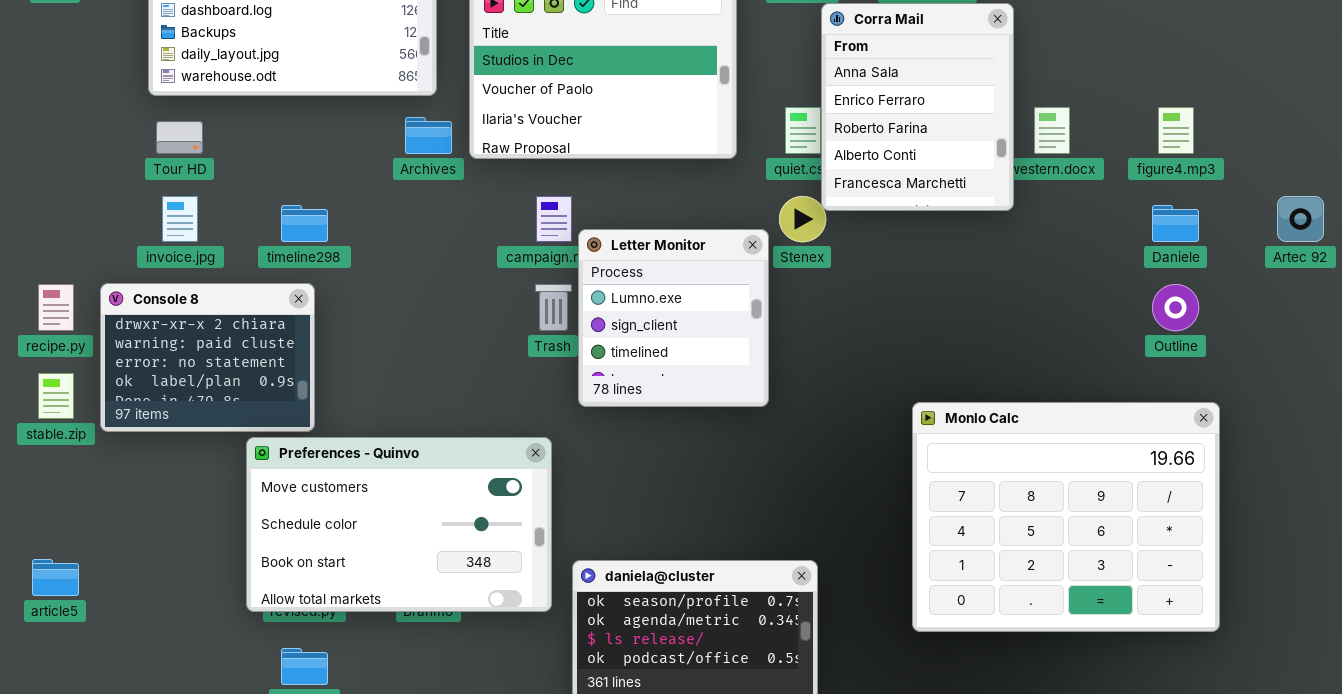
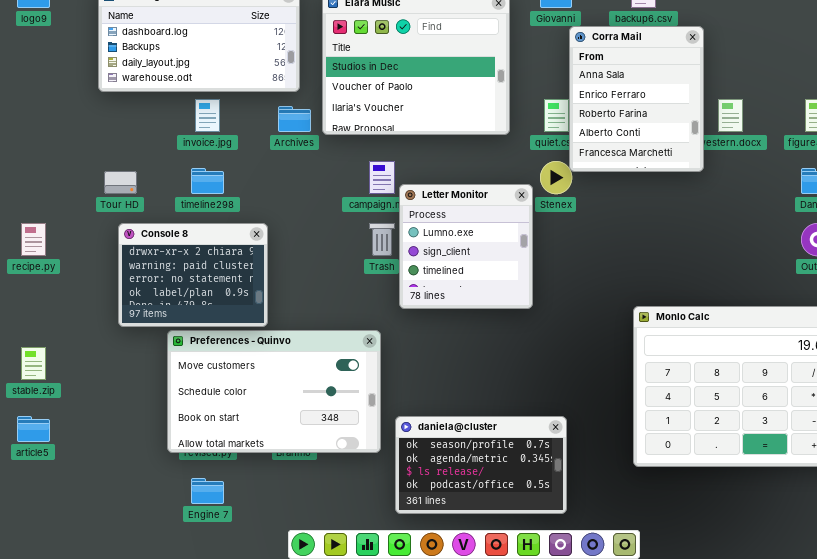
Tour HD: [156,121,203,154] -> [104,171,137,194], moved
invoice.jpg: [162,196,198,242] -> [195,99,220,132], moved
Console 8: [100,283,315,432] -> [118,223,268,327], moved
stable.zip: [38,373,74,419] -> [21,347,46,380], moved

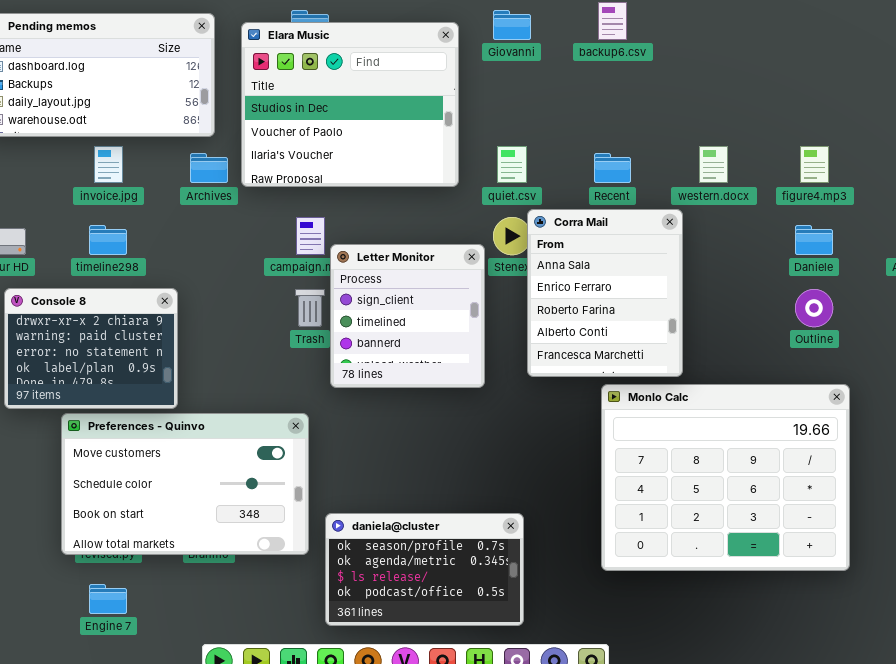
Corra Mail: [569,26,704,172] -> [527,209,683,377], moved
Letter Monitor: [399,184,533,309] -> [330,244,485,388], scrolled down 1 row

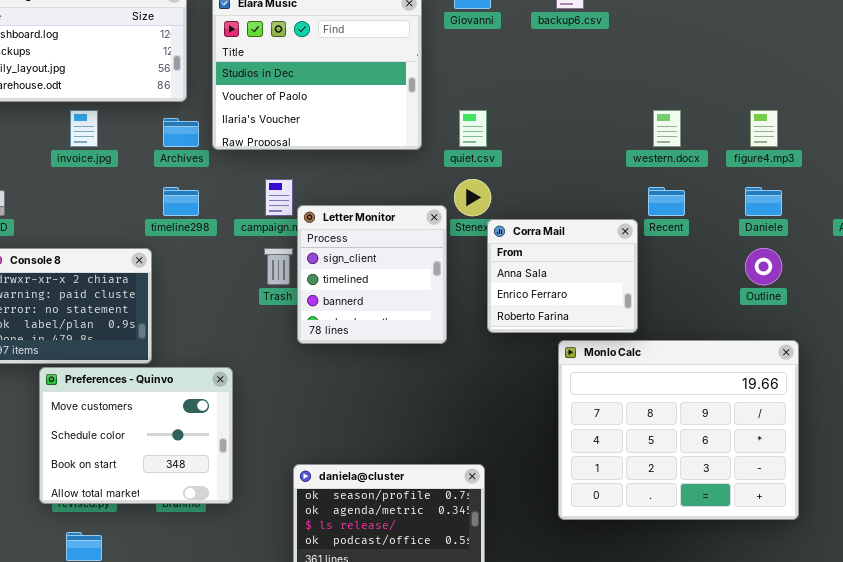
Recent: [594,153,631,183] -> [648,187,685,216], moved
Corra Mail: [527,209,683,377] -> [487,219,638,333], resized
timeline298: [89,225,127,255] -> [163,187,199,216], moved
Preferences - Quinvo: [61,413,309,555] -> [39,367,233,504], resized

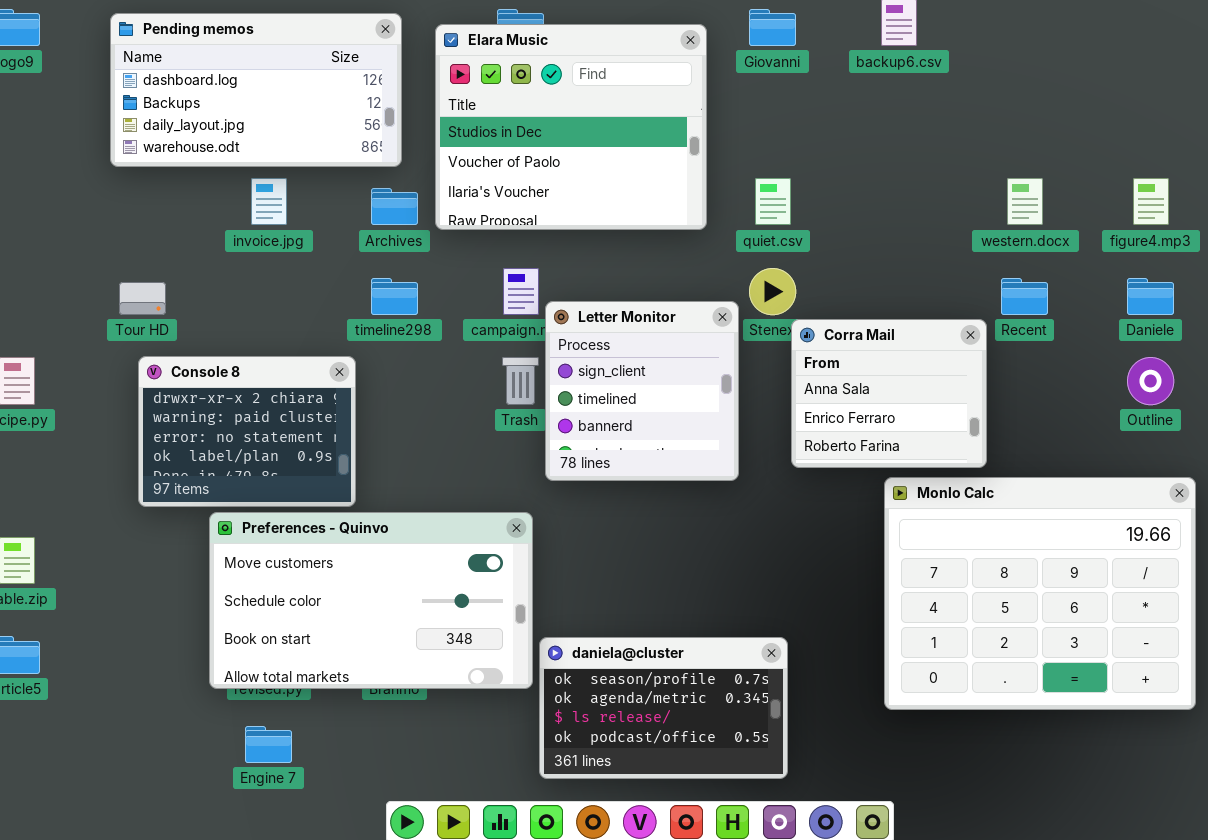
Preferences - Quinvo: [39,367,233,504] -> [209,512,533,689], resized

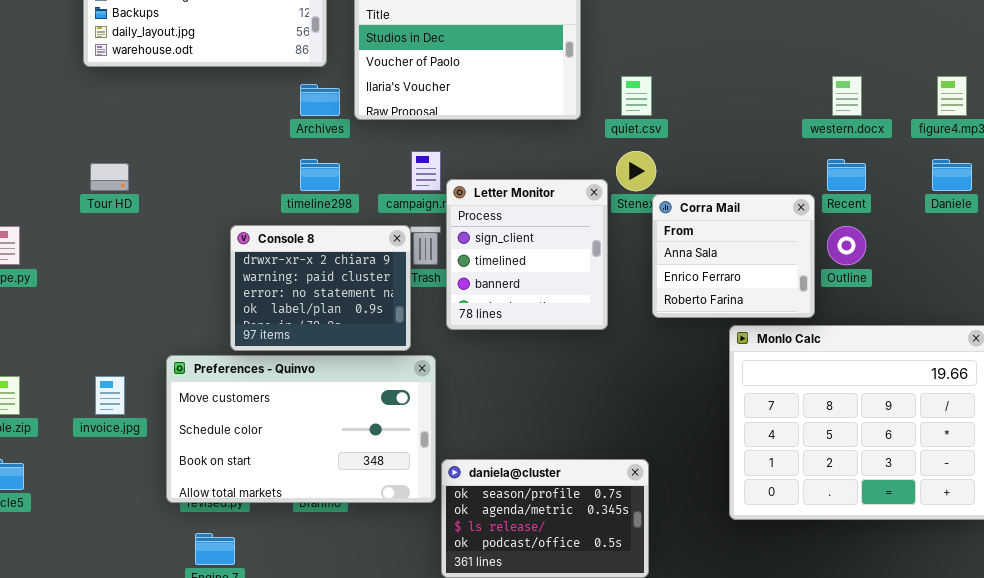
invoice.jpg: [251,178,287,225] -> [95,376,125,415], moved
Console 8: [138,356,356,507] -> [230,225,411,351], moved
Outline: [1127,357,1174,405] -> [827,226,866,265], moved

